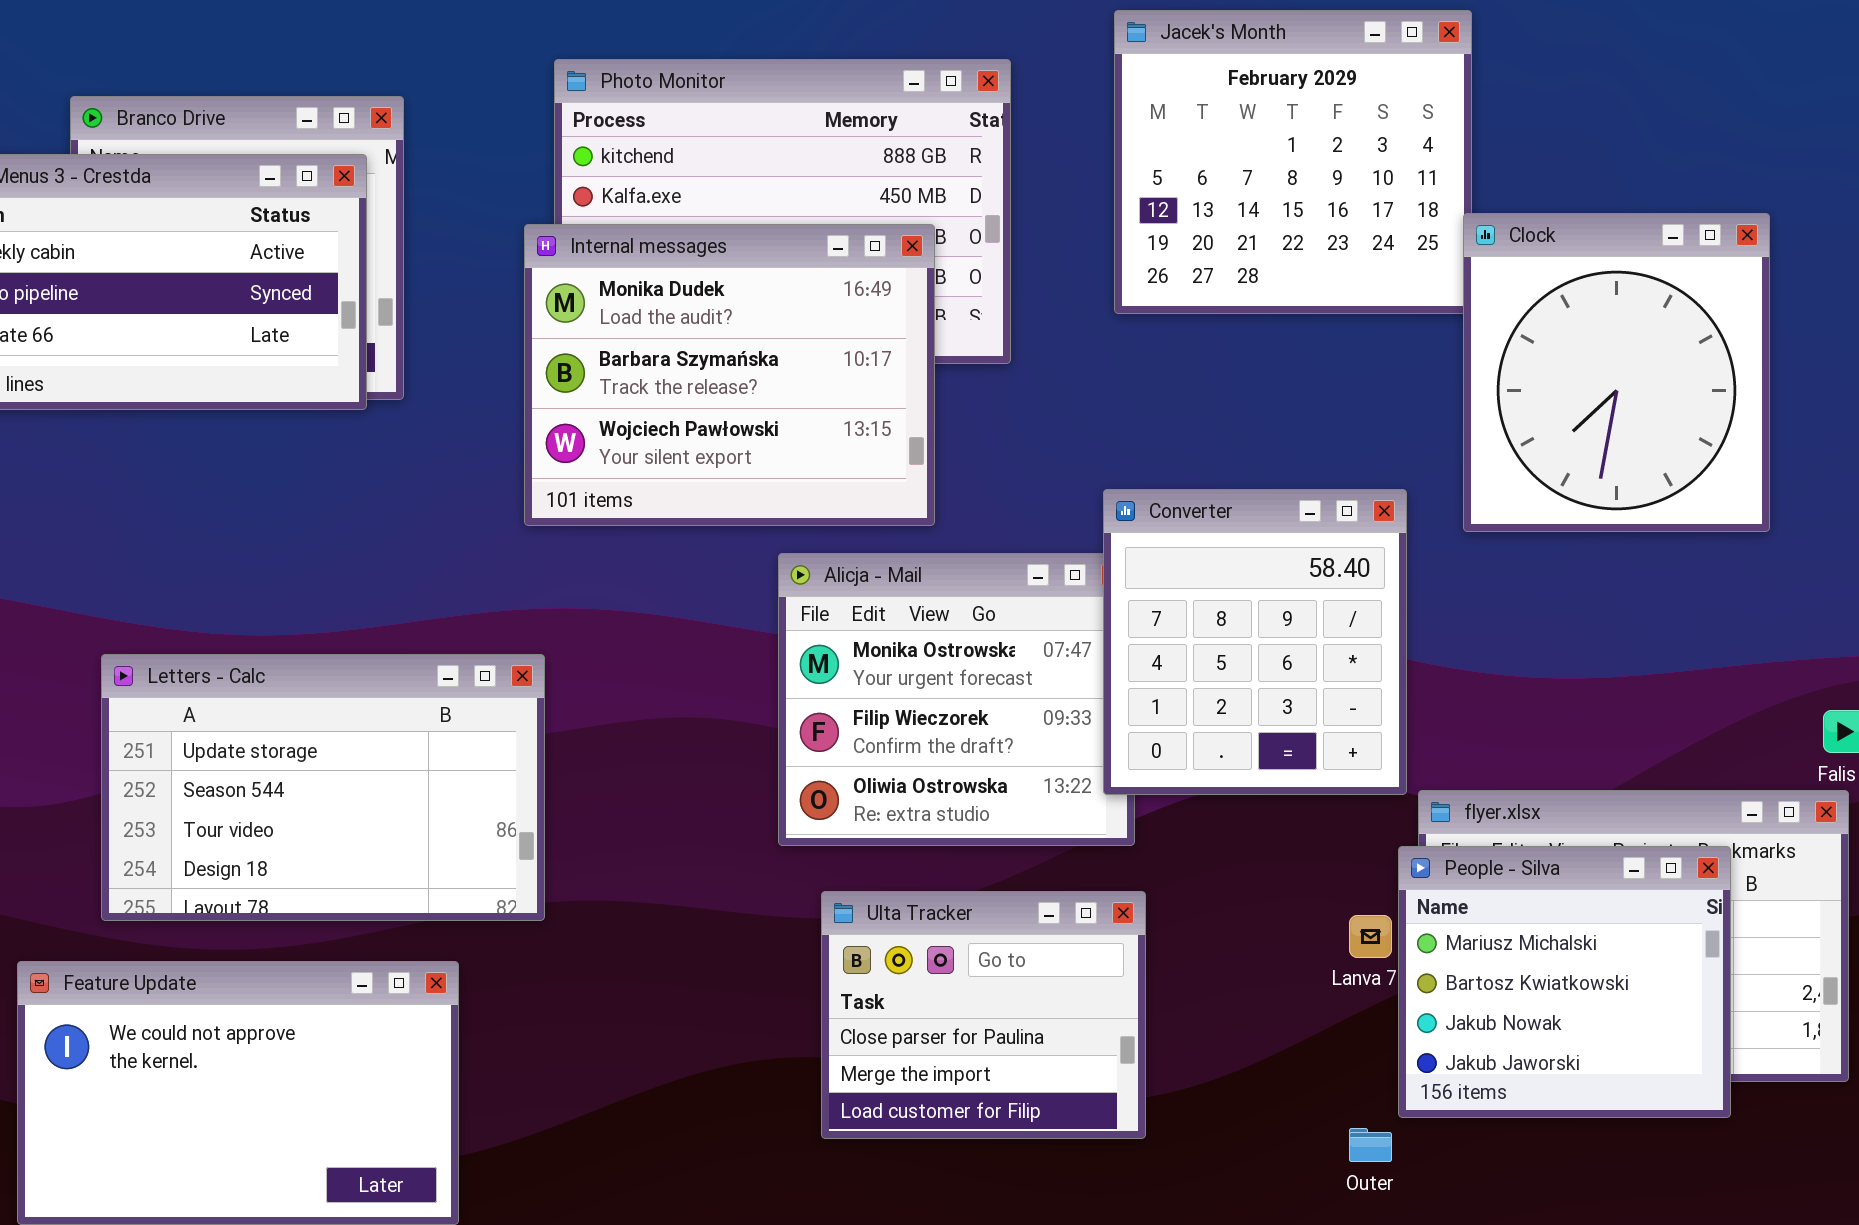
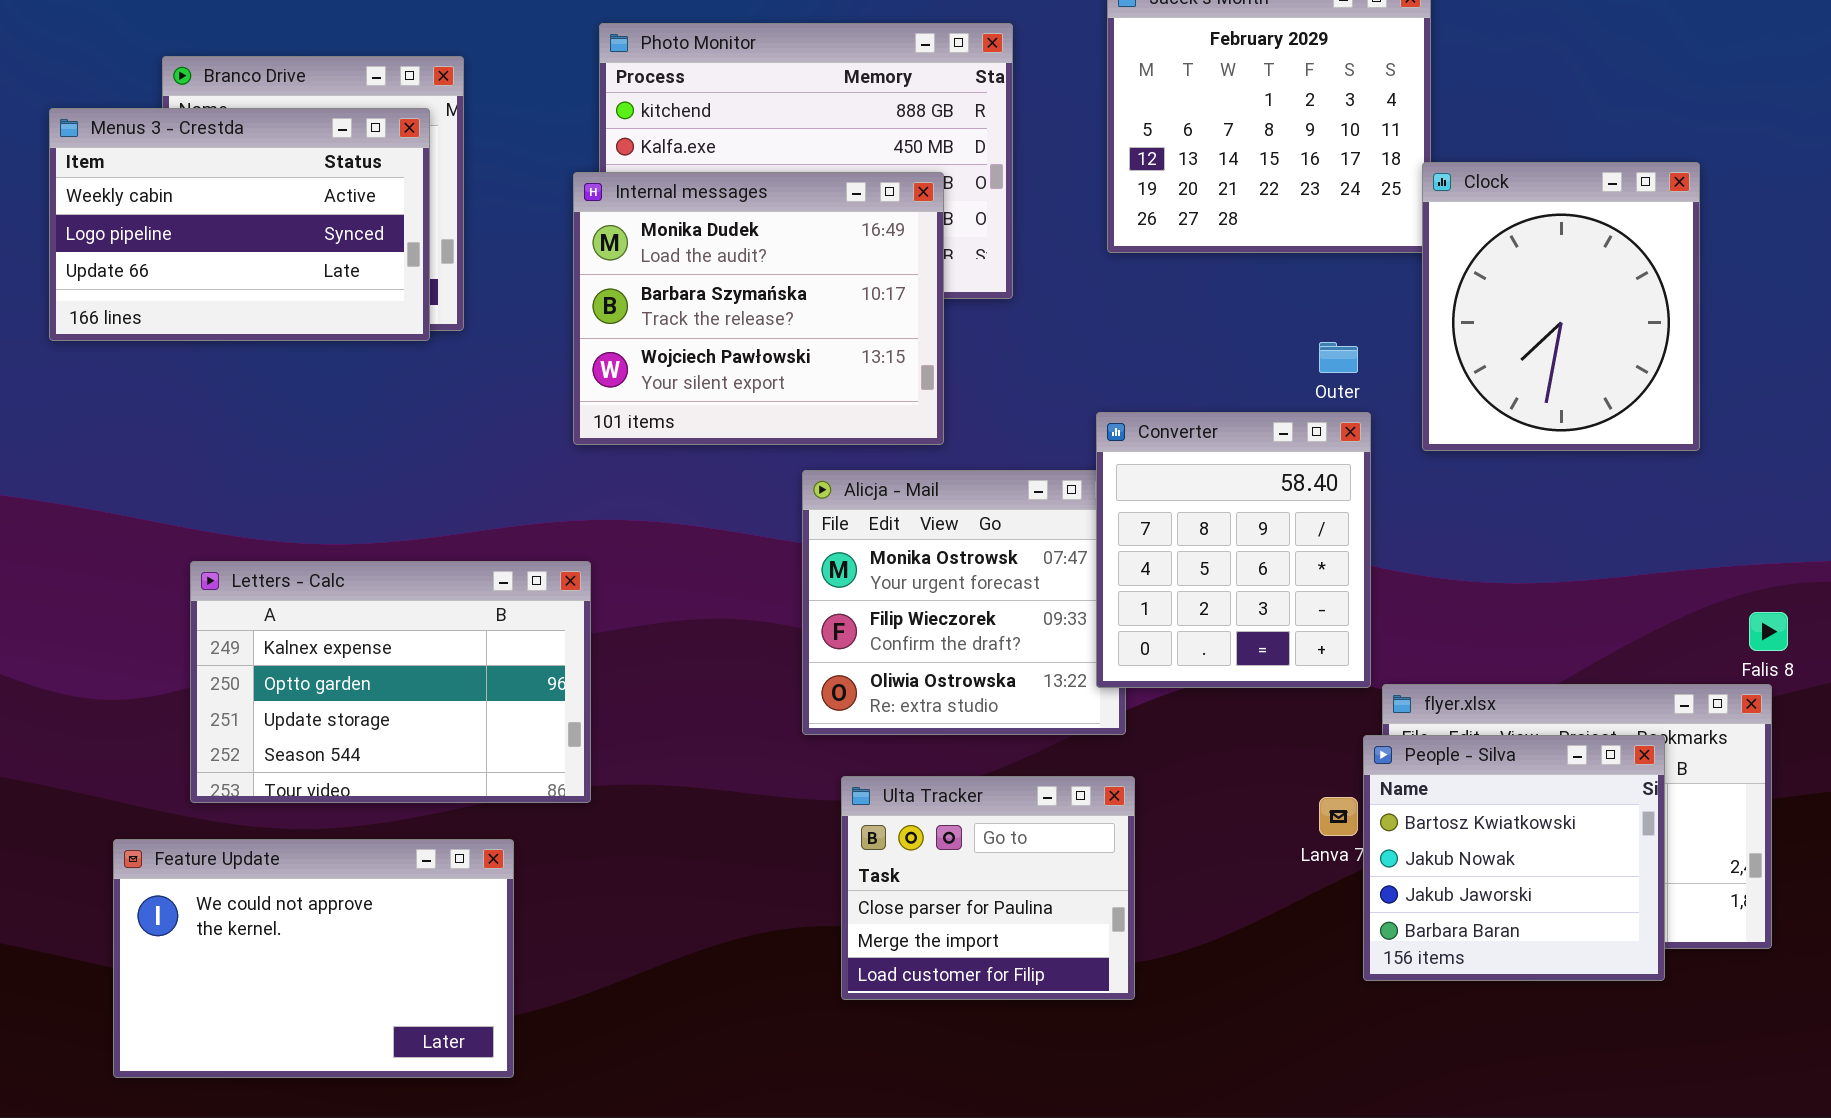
Letters - Calc: [101,654,545,921] -> [190,561,591,803], scrolled up 2 rows
People - Silva: [1398,846,1731,1118] -> [1363,735,1665,981], scrolled down 1 row
Outer: [1349,1128,1392,1162] -> [1319,342,1358,373], moved

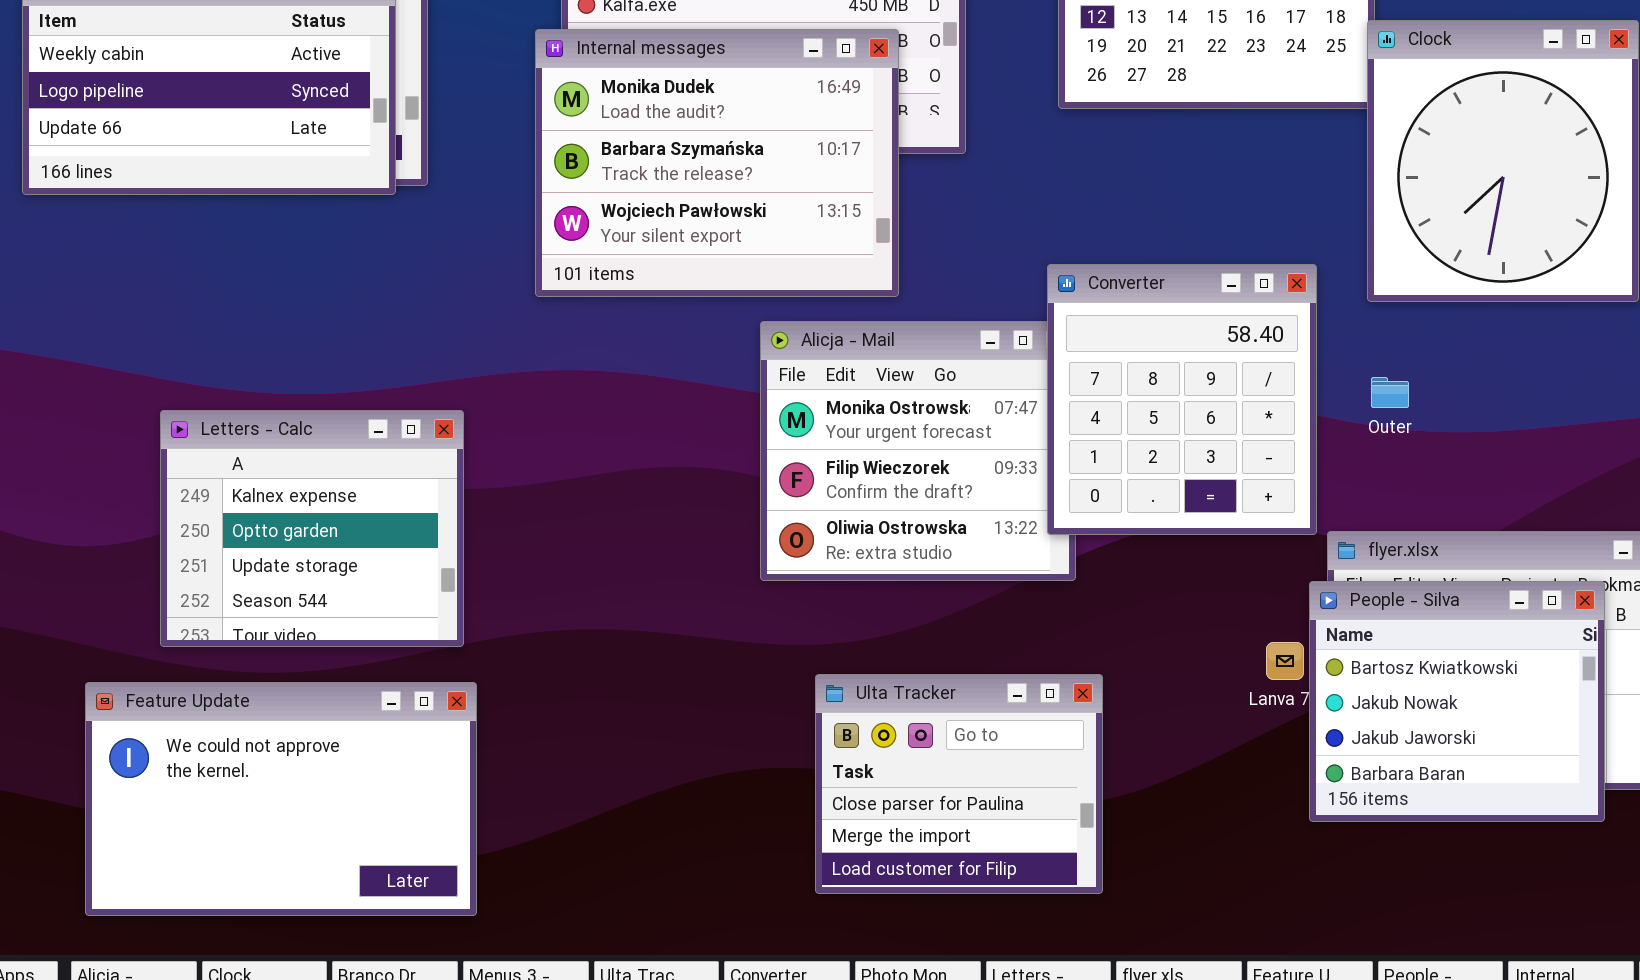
Outer: [1319,342,1358,373] -> [1371,377,1409,408], moved
Letters - Calc: [190,561,591,803] -> [160,410,464,647], resized
Ulta Tracker: [841,776,1135,1000] -> [815,674,1103,894], moved

